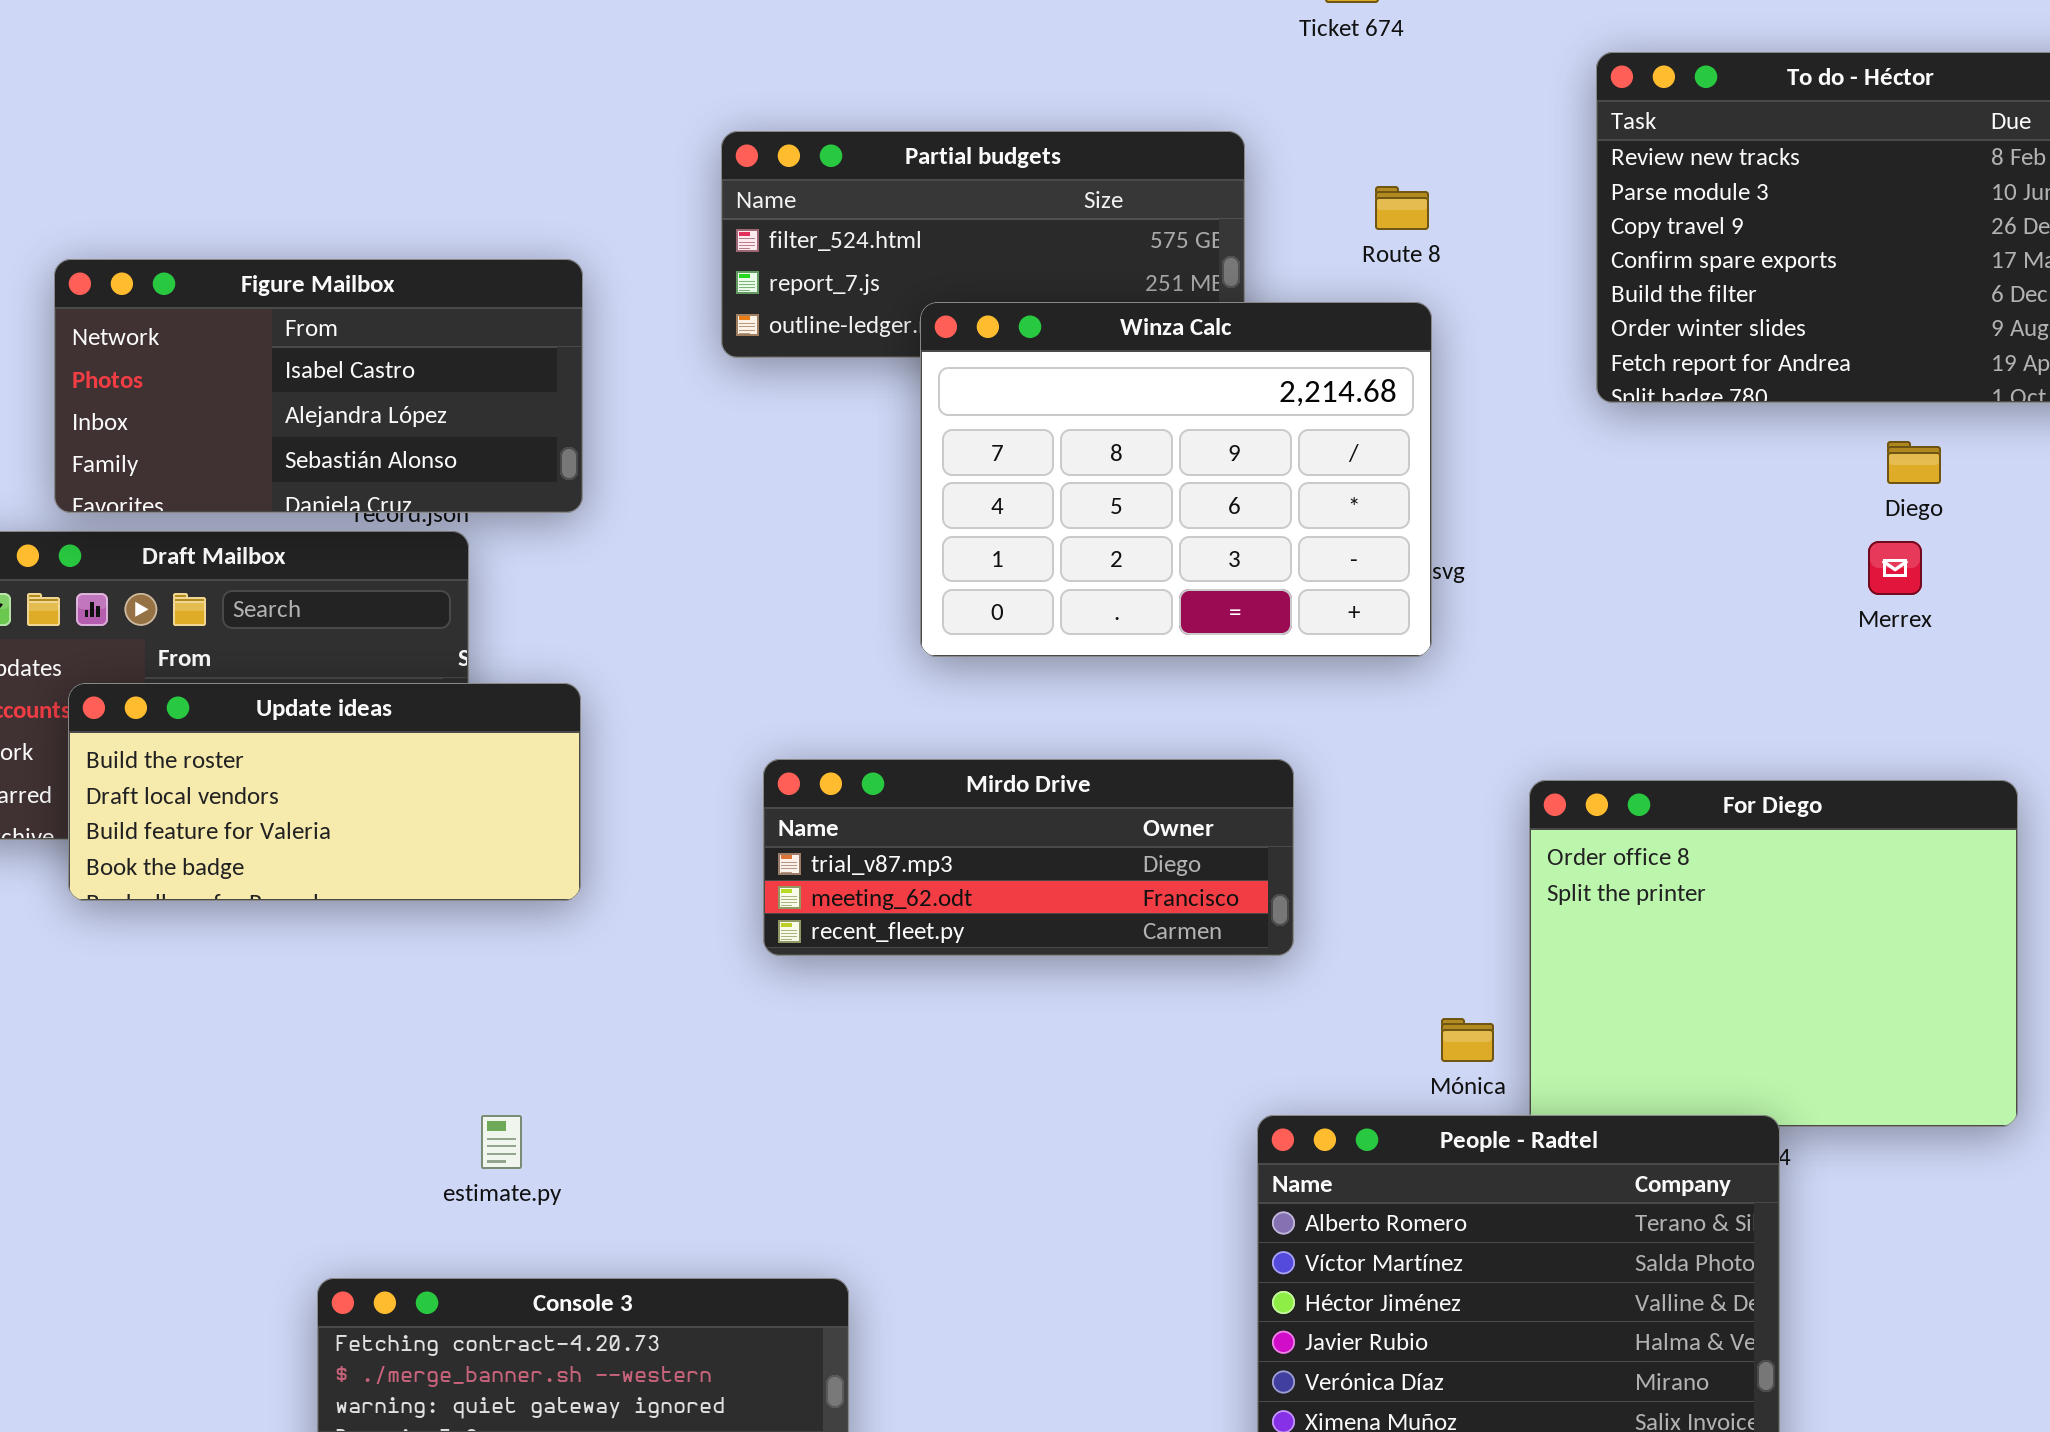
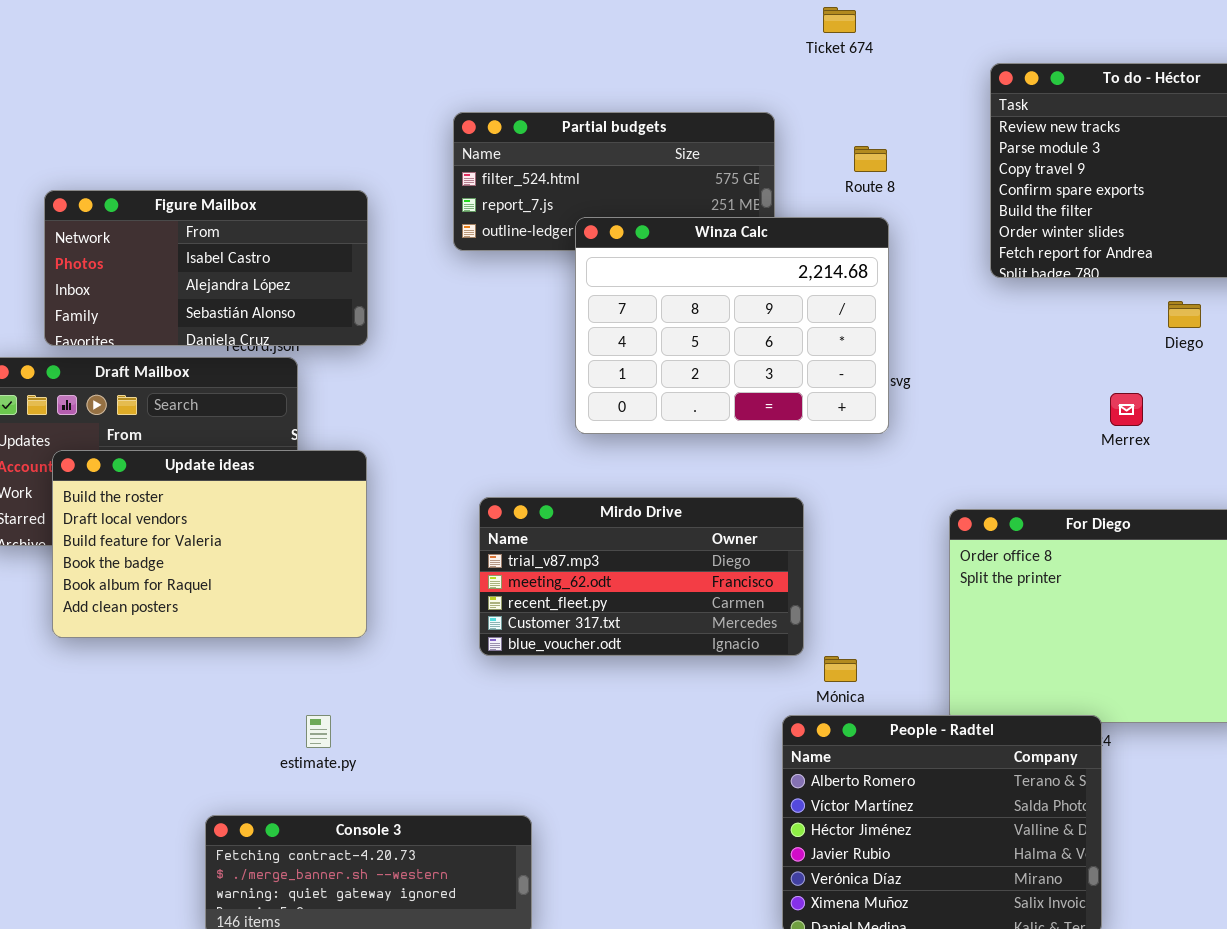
Merrex: [1868,541,1922,595] -> [1110,393,1143,426], moved
Update ideas: [68,683,581,901] -> [52,450,367,638], resized
Mirdo Drive: [763,759,1294,956] -> [479,497,804,656], resized
Mónica: [1441,1018,1494,1062] -> [824,656,857,682], moved

